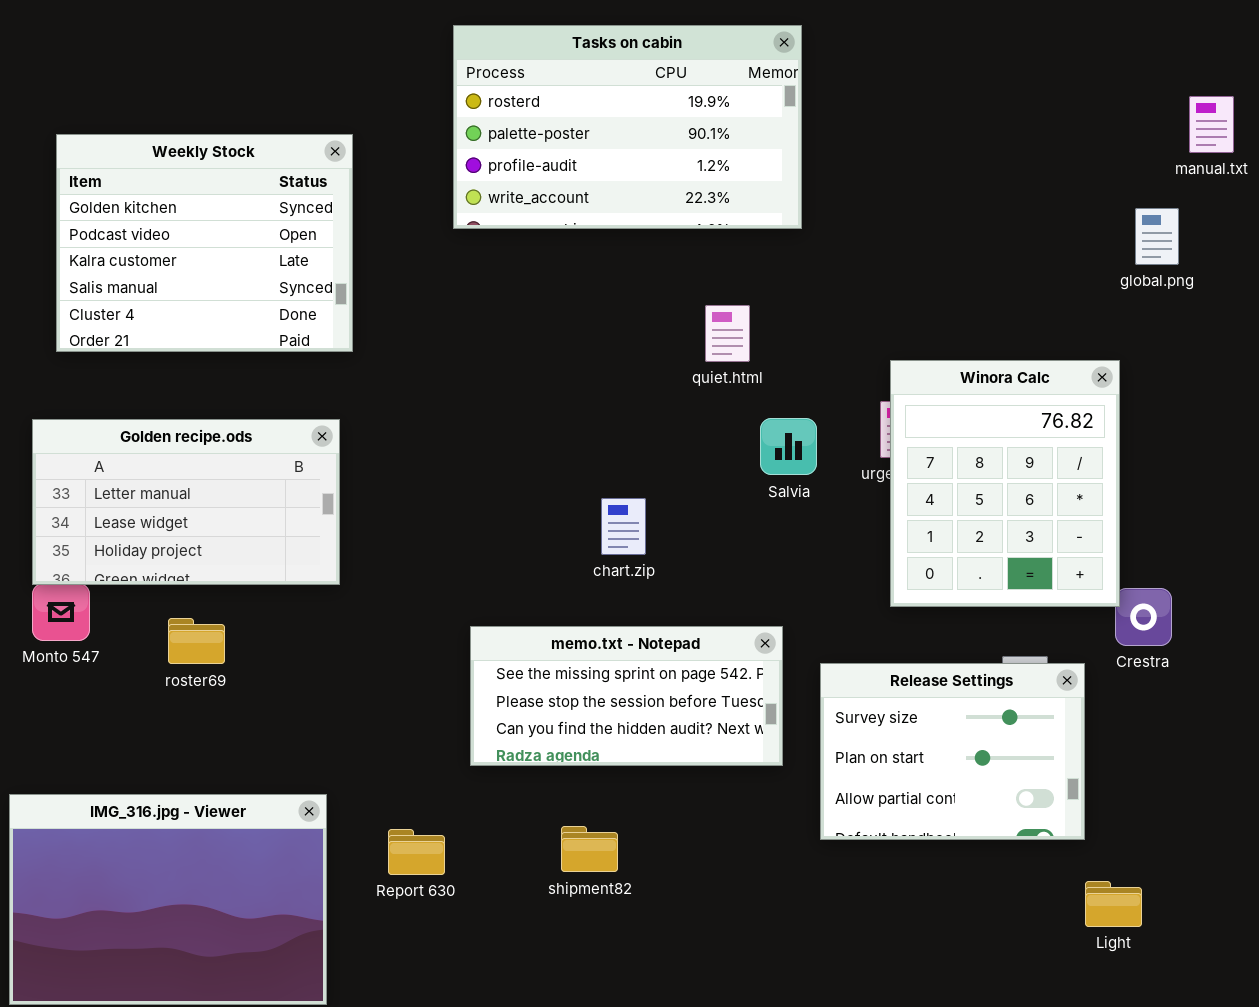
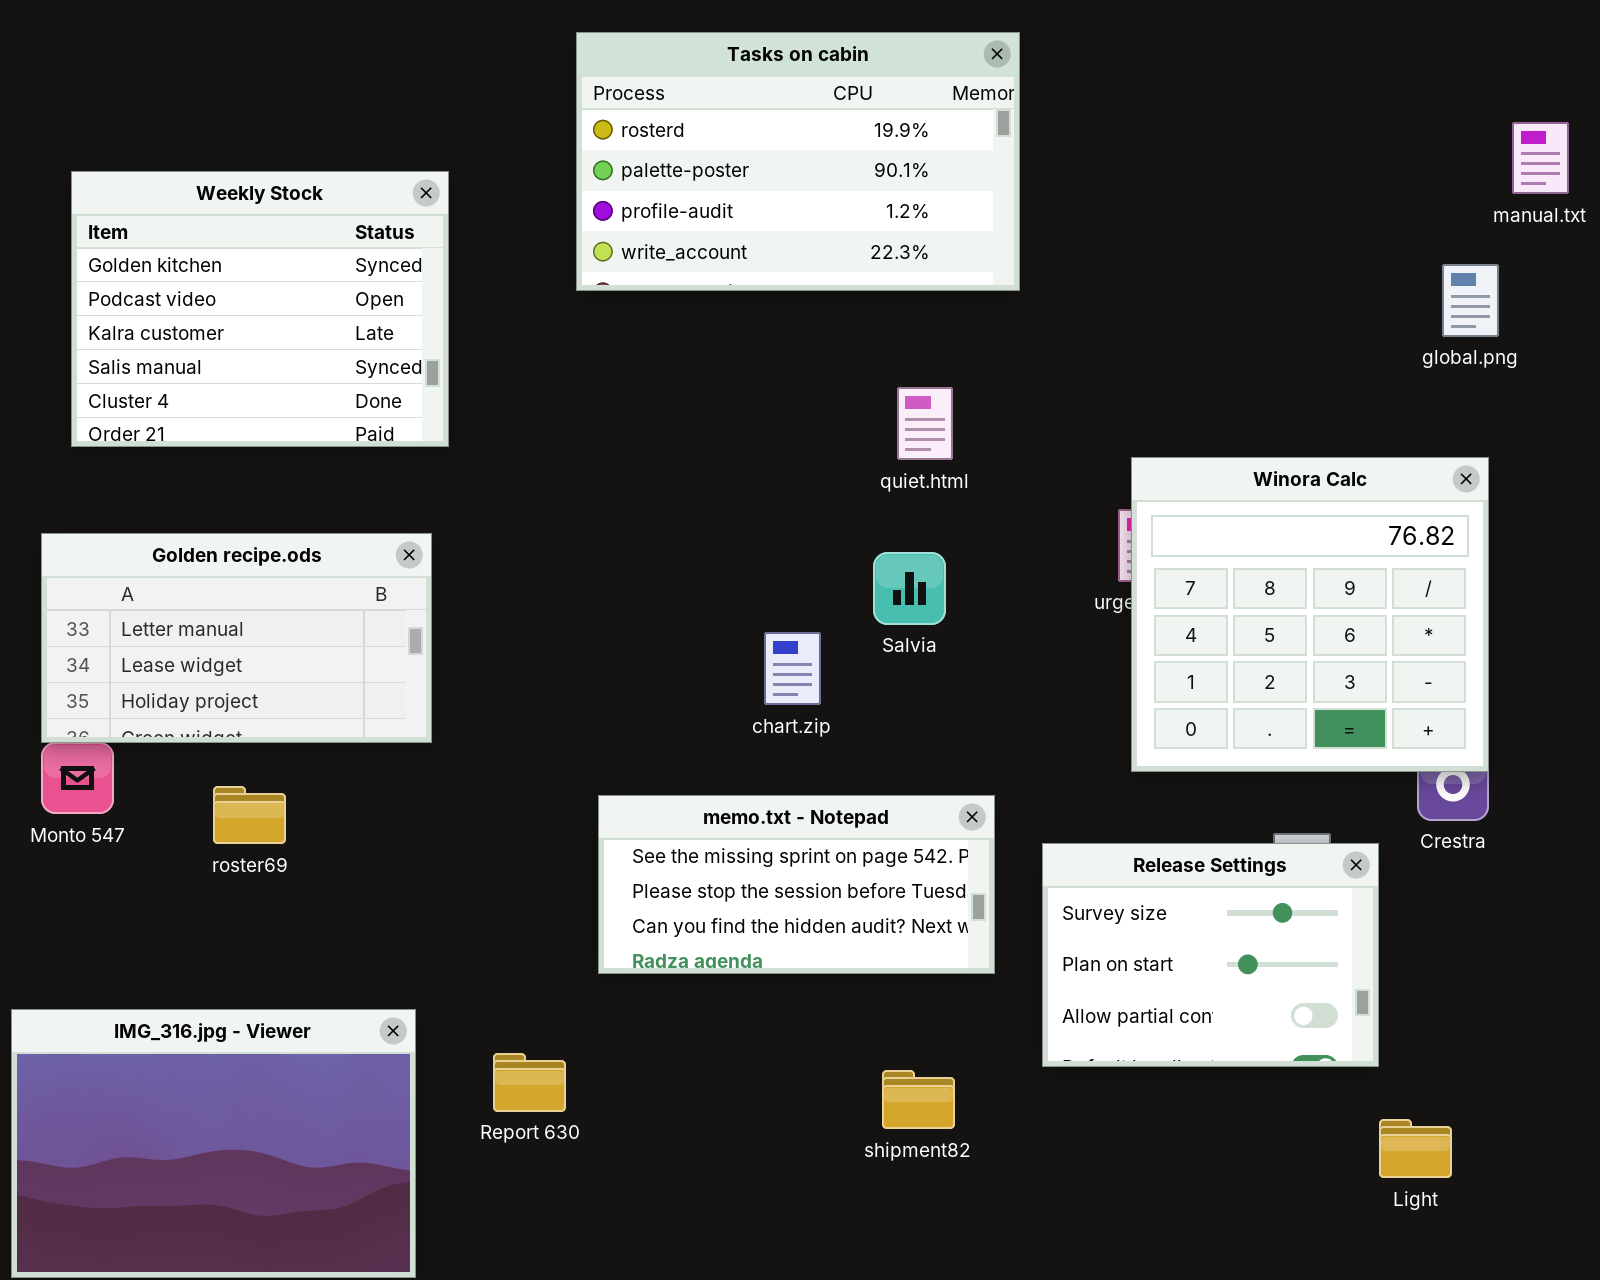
Winora Calc: [890,360,1120,607] -> [1131,457,1489,772], resized
Salvia: [760,418,817,475] -> [873,552,946,625], moved
shipment82: [561,826,618,872] -> [882,1070,955,1129], moved

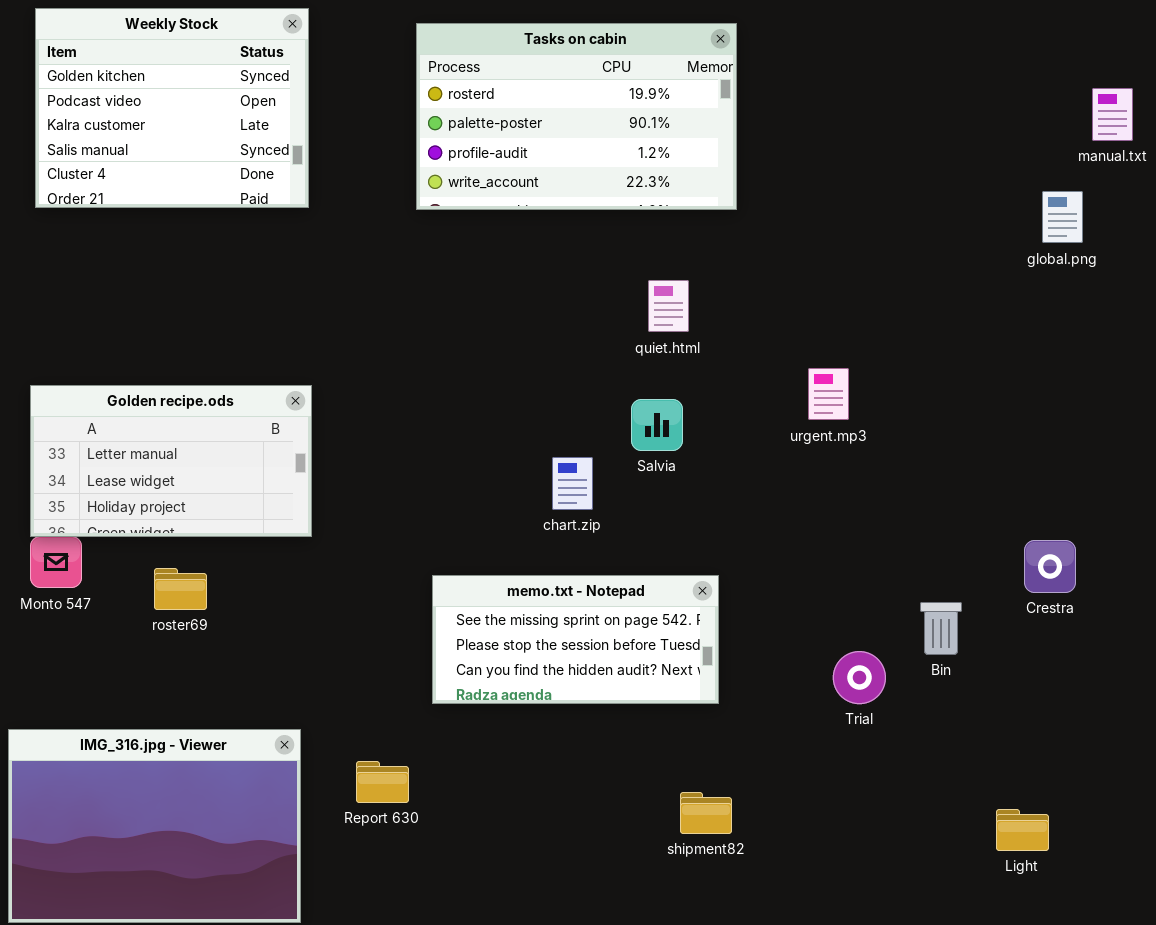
Weekly Stock: [71,171,449,447] -> [35,8,309,208], moved
Winora Calc: [1131,457,1489,772] -> none, closed
Release Settings: [1042,843,1379,1067] -> none, closed
shipment82: [882,1070,955,1129] -> [680,792,732,834], moved

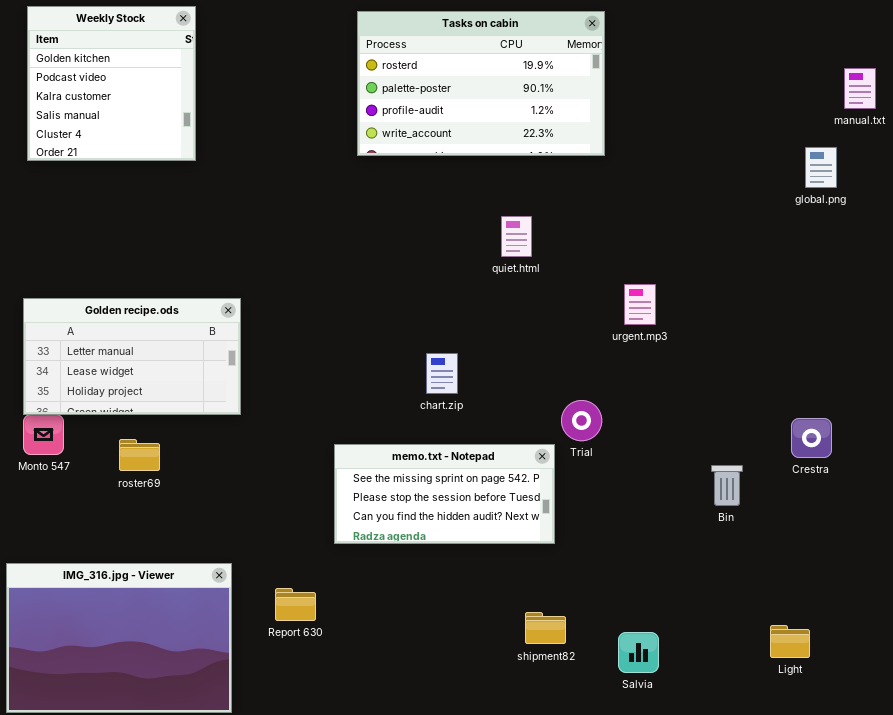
Weekly Stock: [35,8,309,208] -> [27,6,196,161], resized
Tasks on cabin: [416,23,737,210] -> [357,11,605,156], moved
Salvia: [631,399,683,451] -> [618,632,659,673], moved
Trial: [833,651,886,704] -> [561,400,602,441], moved

